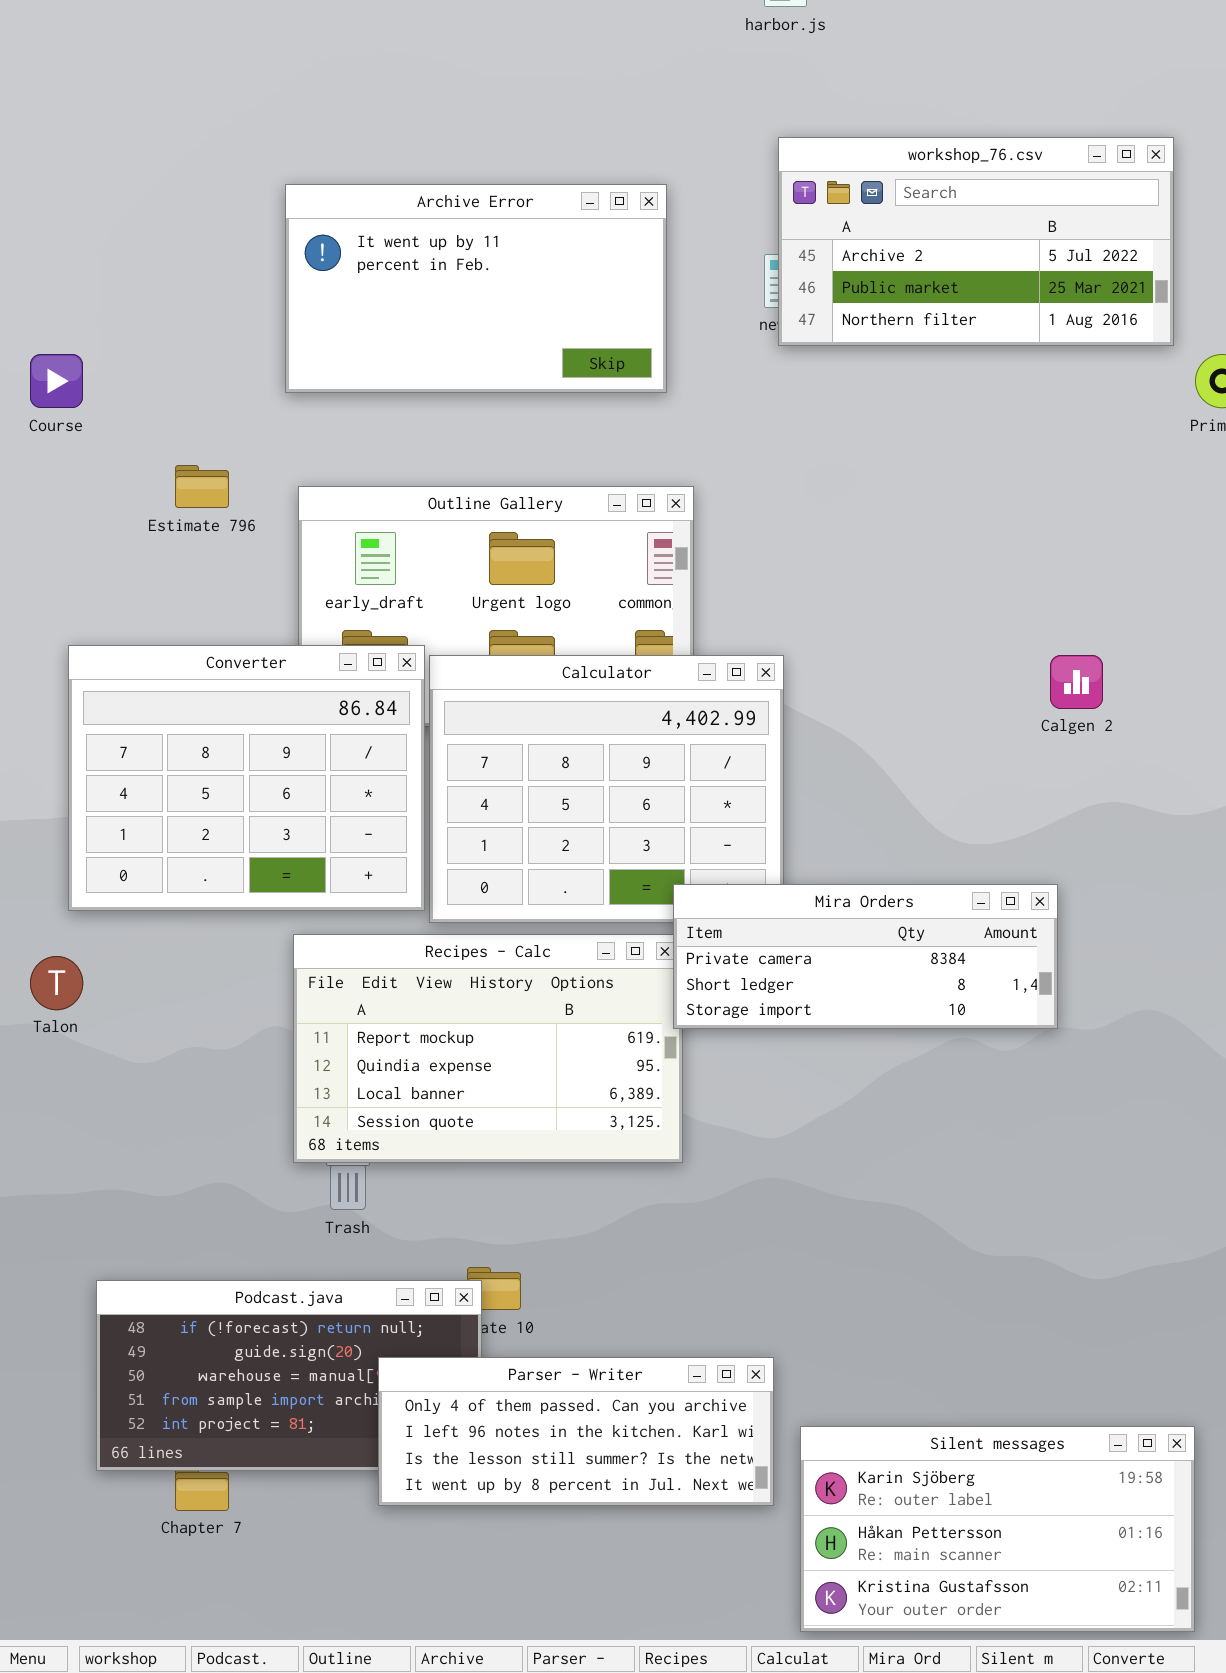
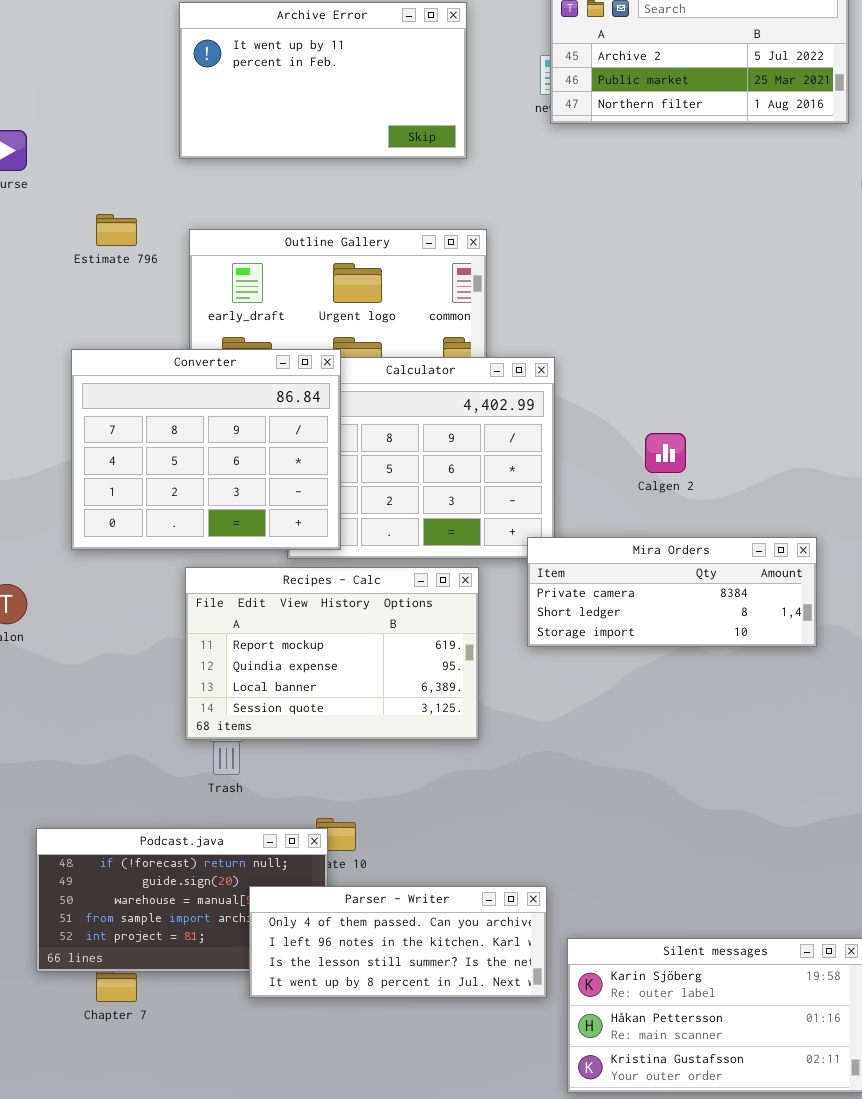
Converter: [68,645,425,911] -> [71,349,341,550], moved
Calgen 2: [1050,655,1103,709] -> [645,433,686,473], moved
Mira Orders: [673,884,1058,1029] -> [527,537,817,647], moved

